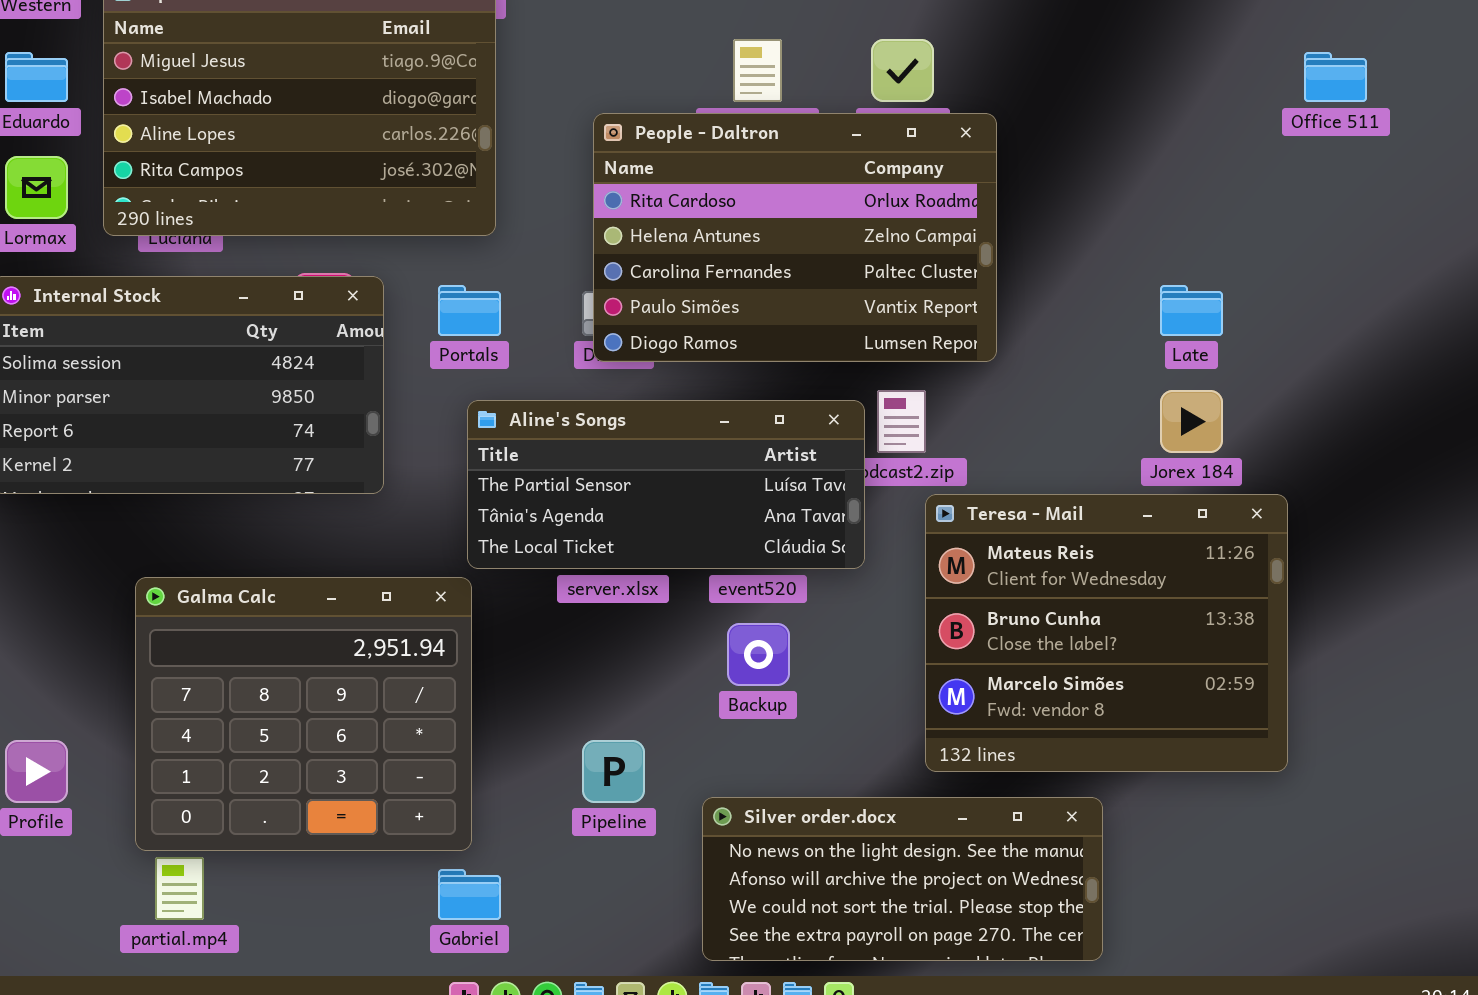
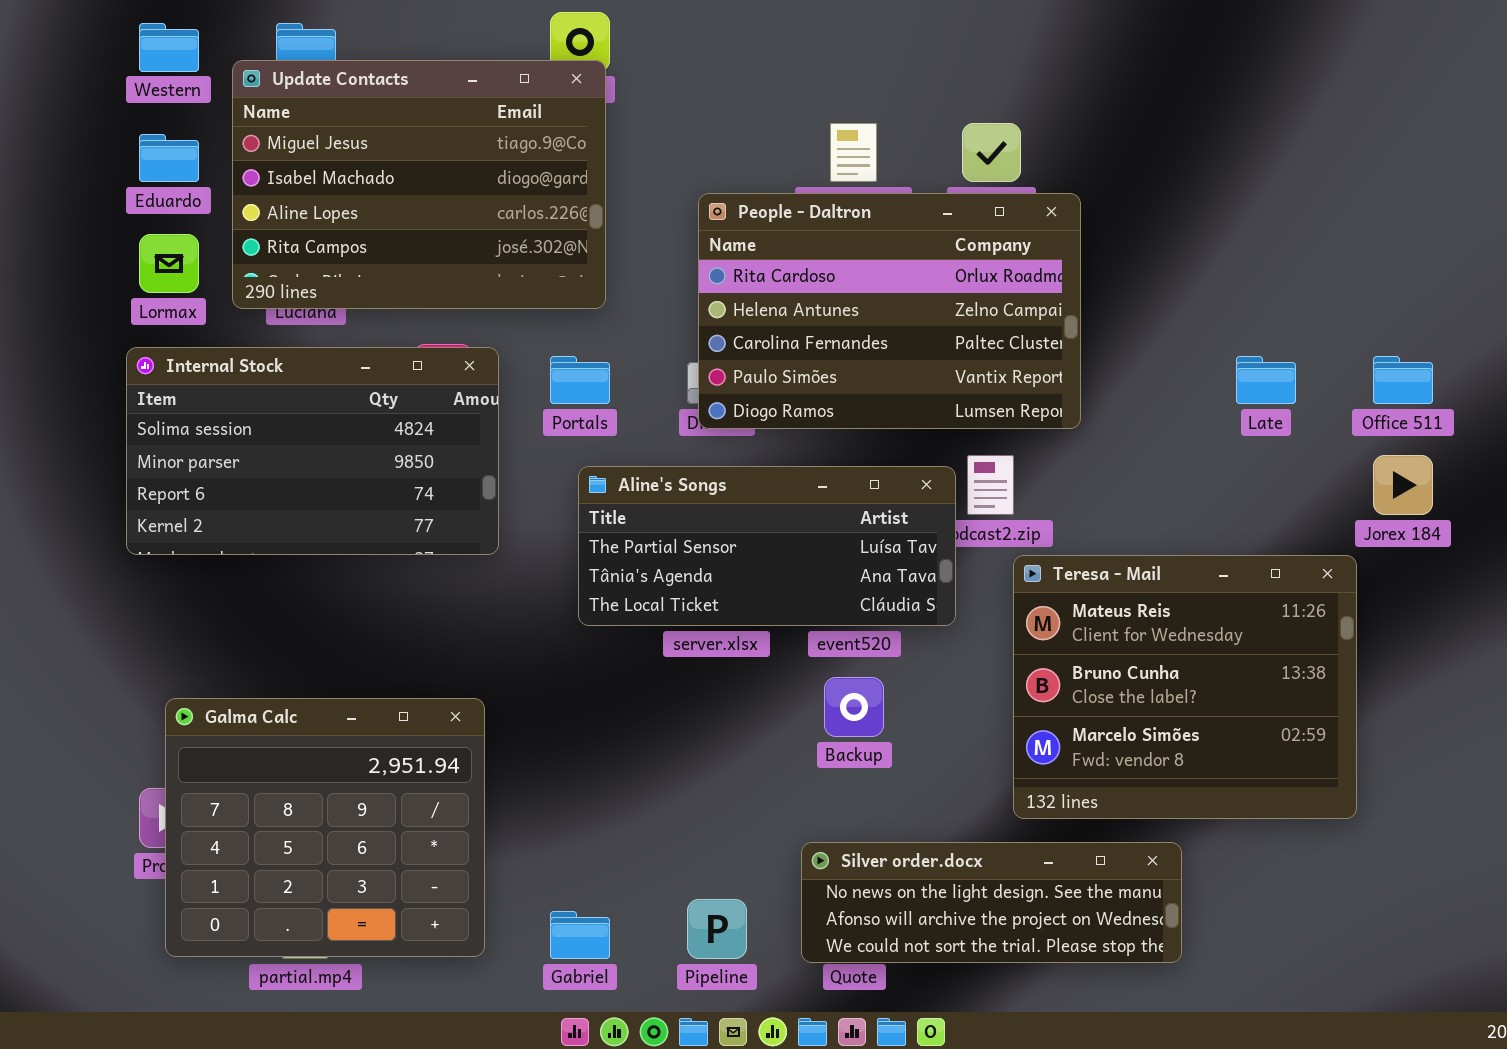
Office 511: [1304,52,1367,102] -> [1373,356,1433,404], moved
Jorex 184: [1160,390,1223,453] -> [1373,455,1433,515], moved
Galma Calc: [135,577,472,851] -> [165,698,485,957], moved
Pipeline: [582,740,645,803] -> [687,899,747,959], moved
Silver order.docx: [702,797,1103,961] -> [801,842,1182,963], resized

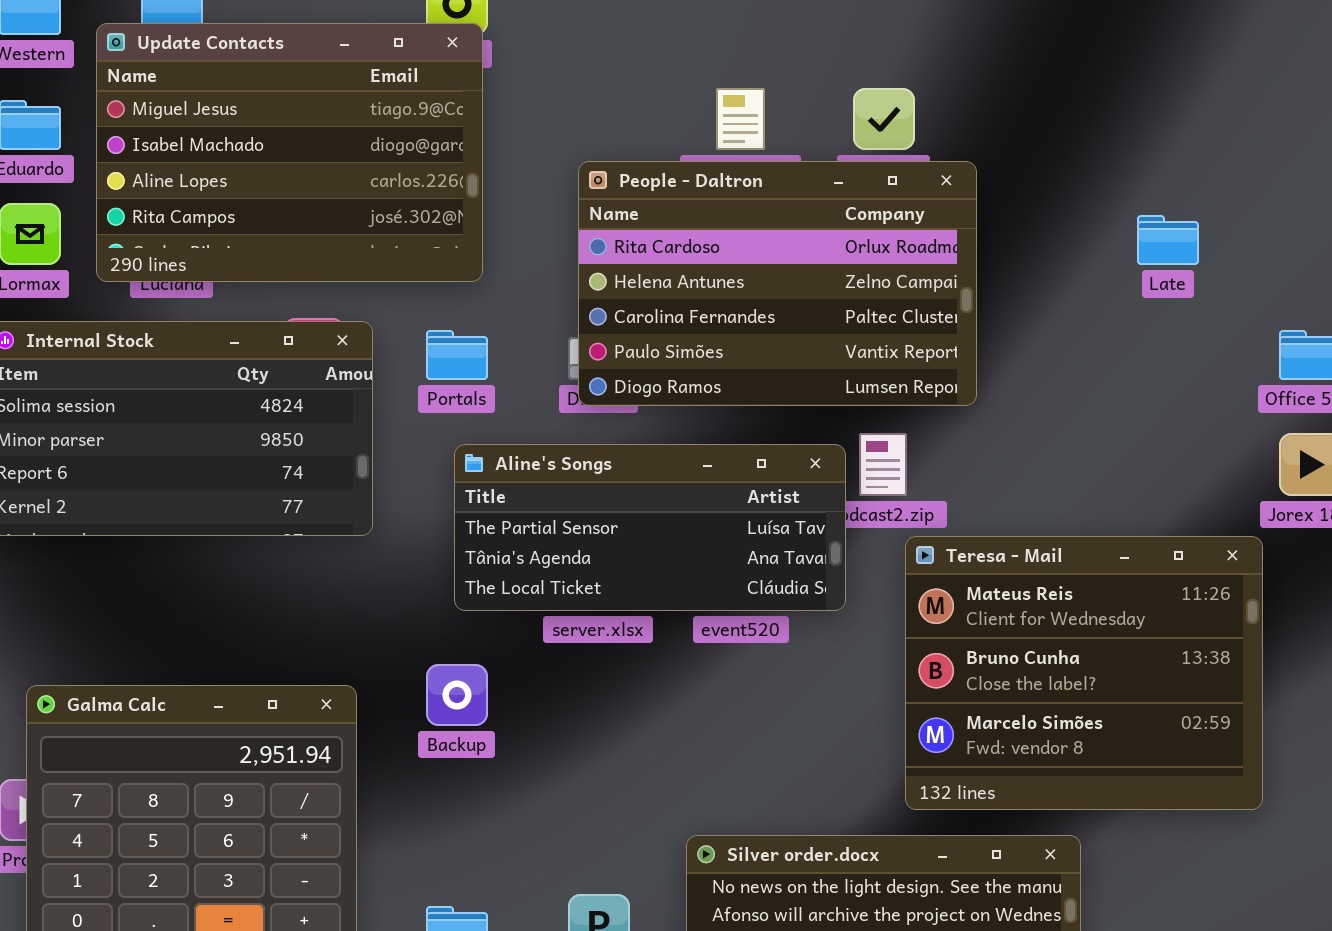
Late: [1236,356,1296,404] -> [1137,215,1199,265], moved
Backup: [824,677,884,737] -> [426,664,488,726], moved

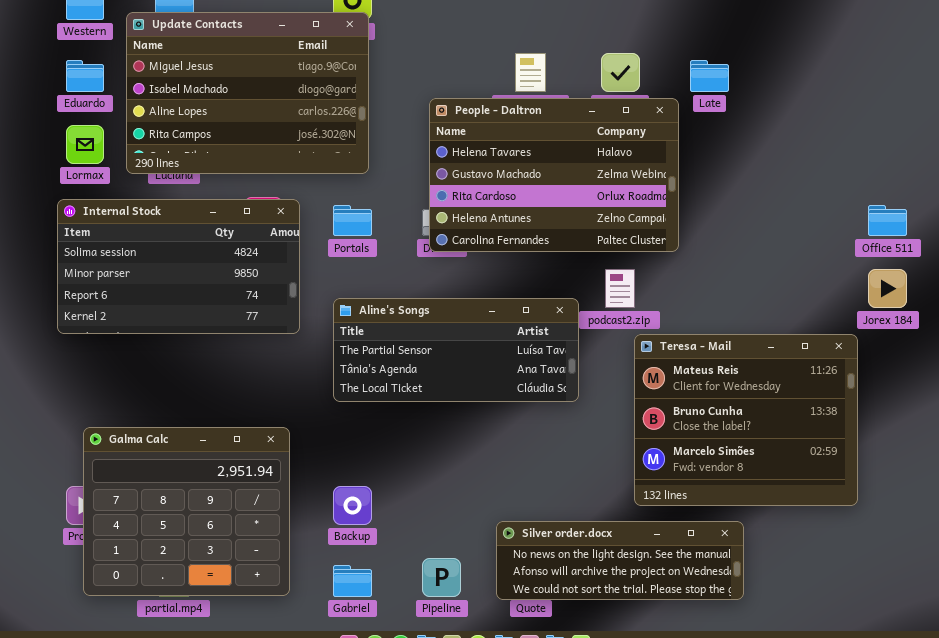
People - Daltron: [578,161,977,406] -> [429,98,679,252], scrolled up 2 rows
Late: [1137,215,1199,265] -> [690,60,729,92], moved
Aline's Songs: [454,444,846,611] -> [333,298,579,402], moved
Backup: [426,664,488,726] -> [333,486,372,525], moved

